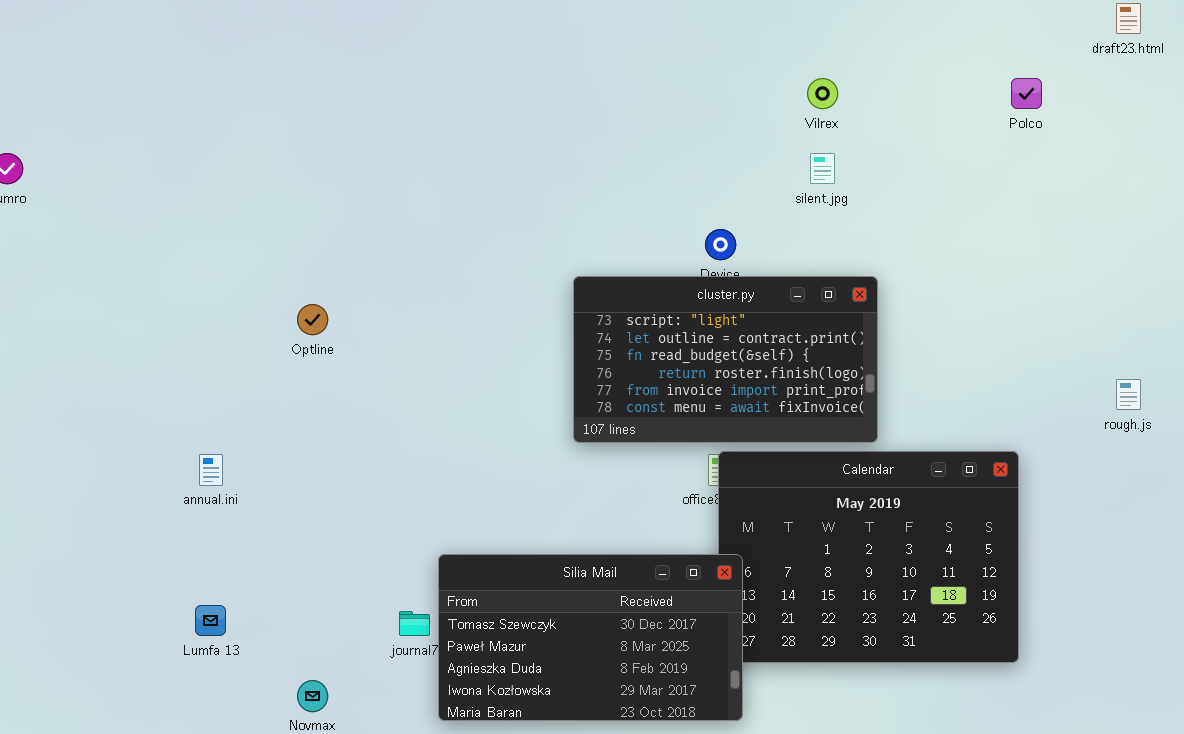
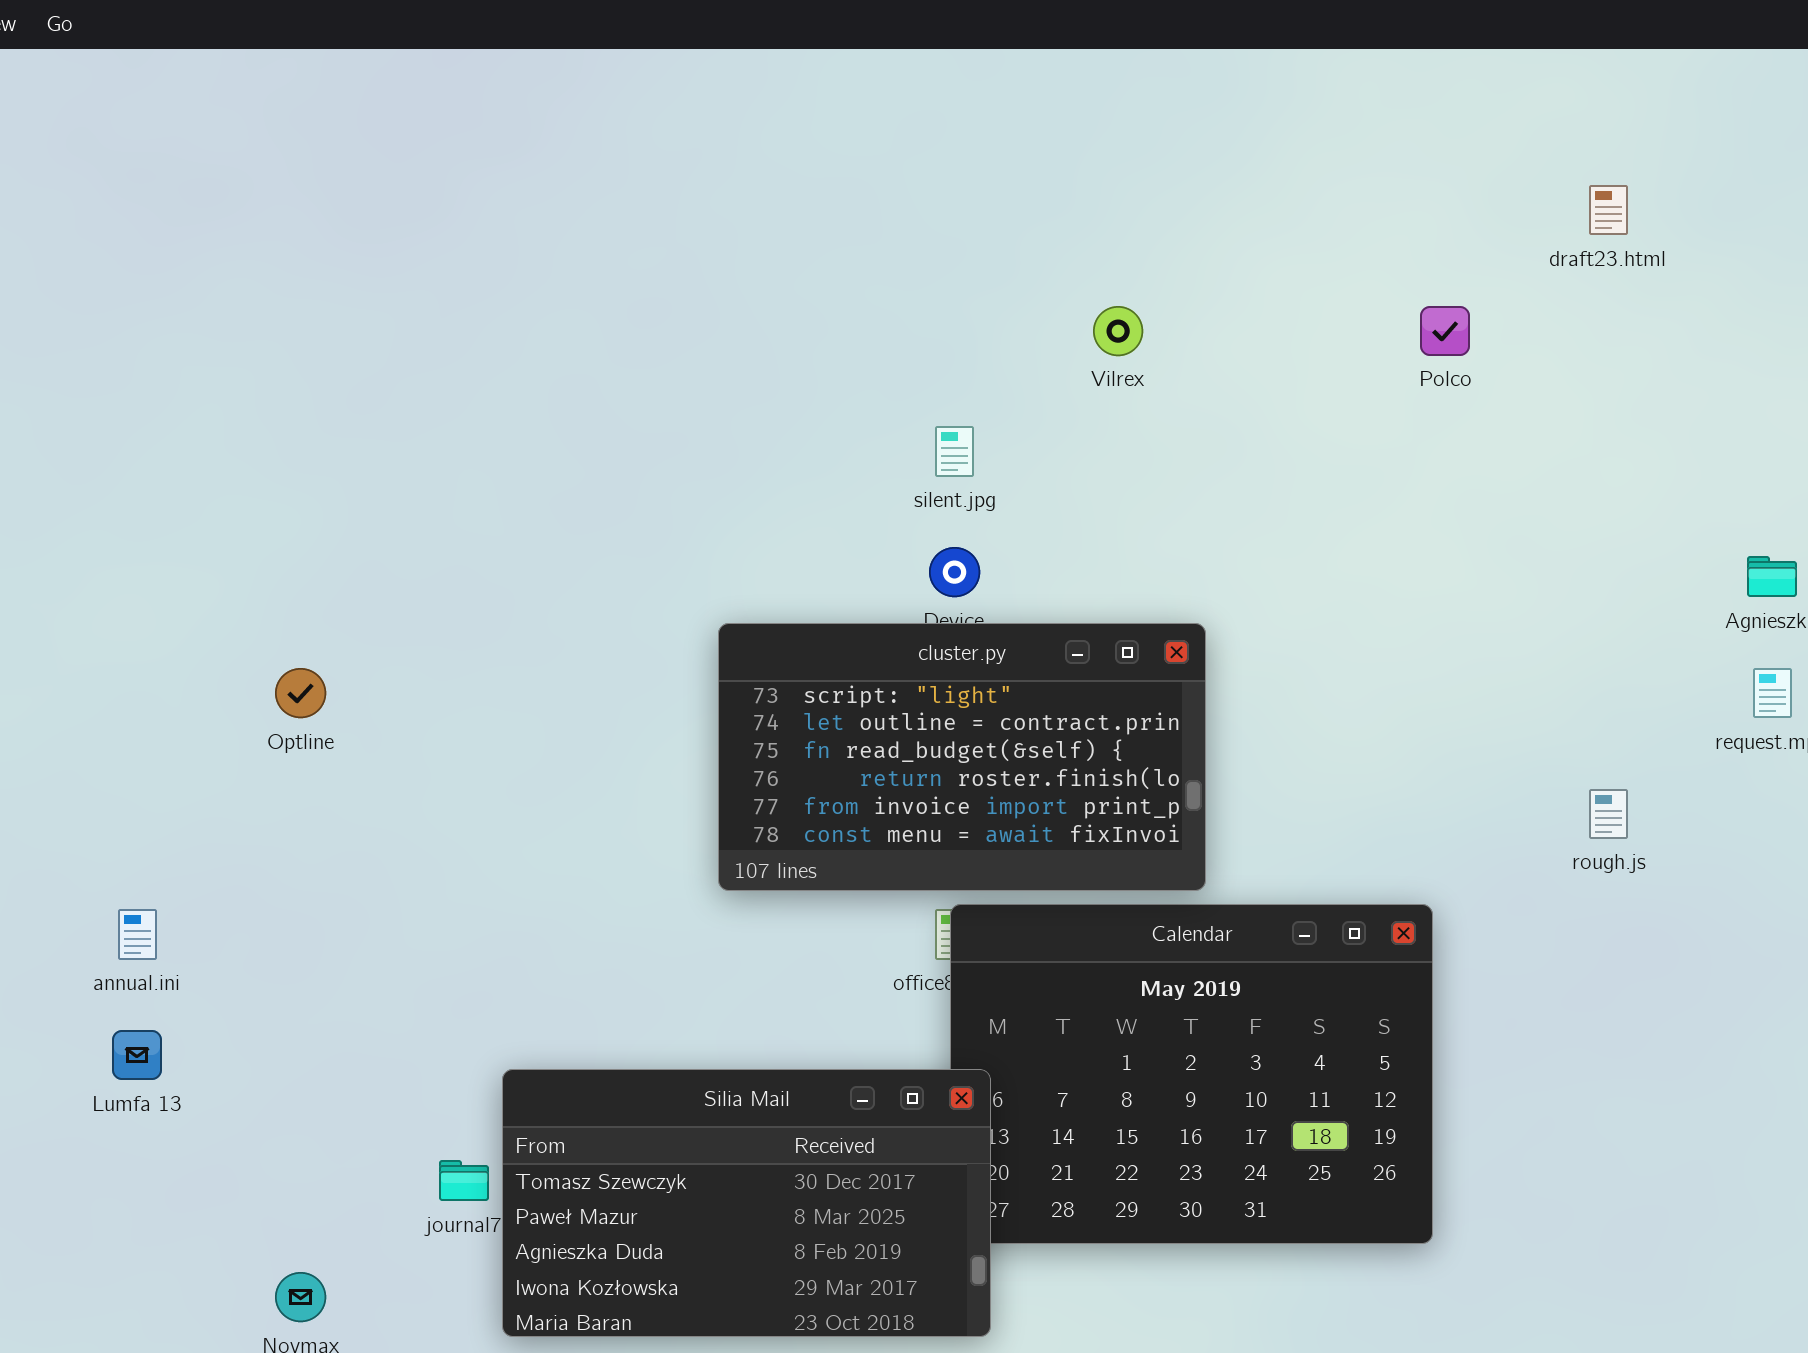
silent.jpg: [810,153,835,184] -> [935,426,974,477], moved
Lumfa 13: [195,605,226,636] -> [112,1030,162,1080], moved

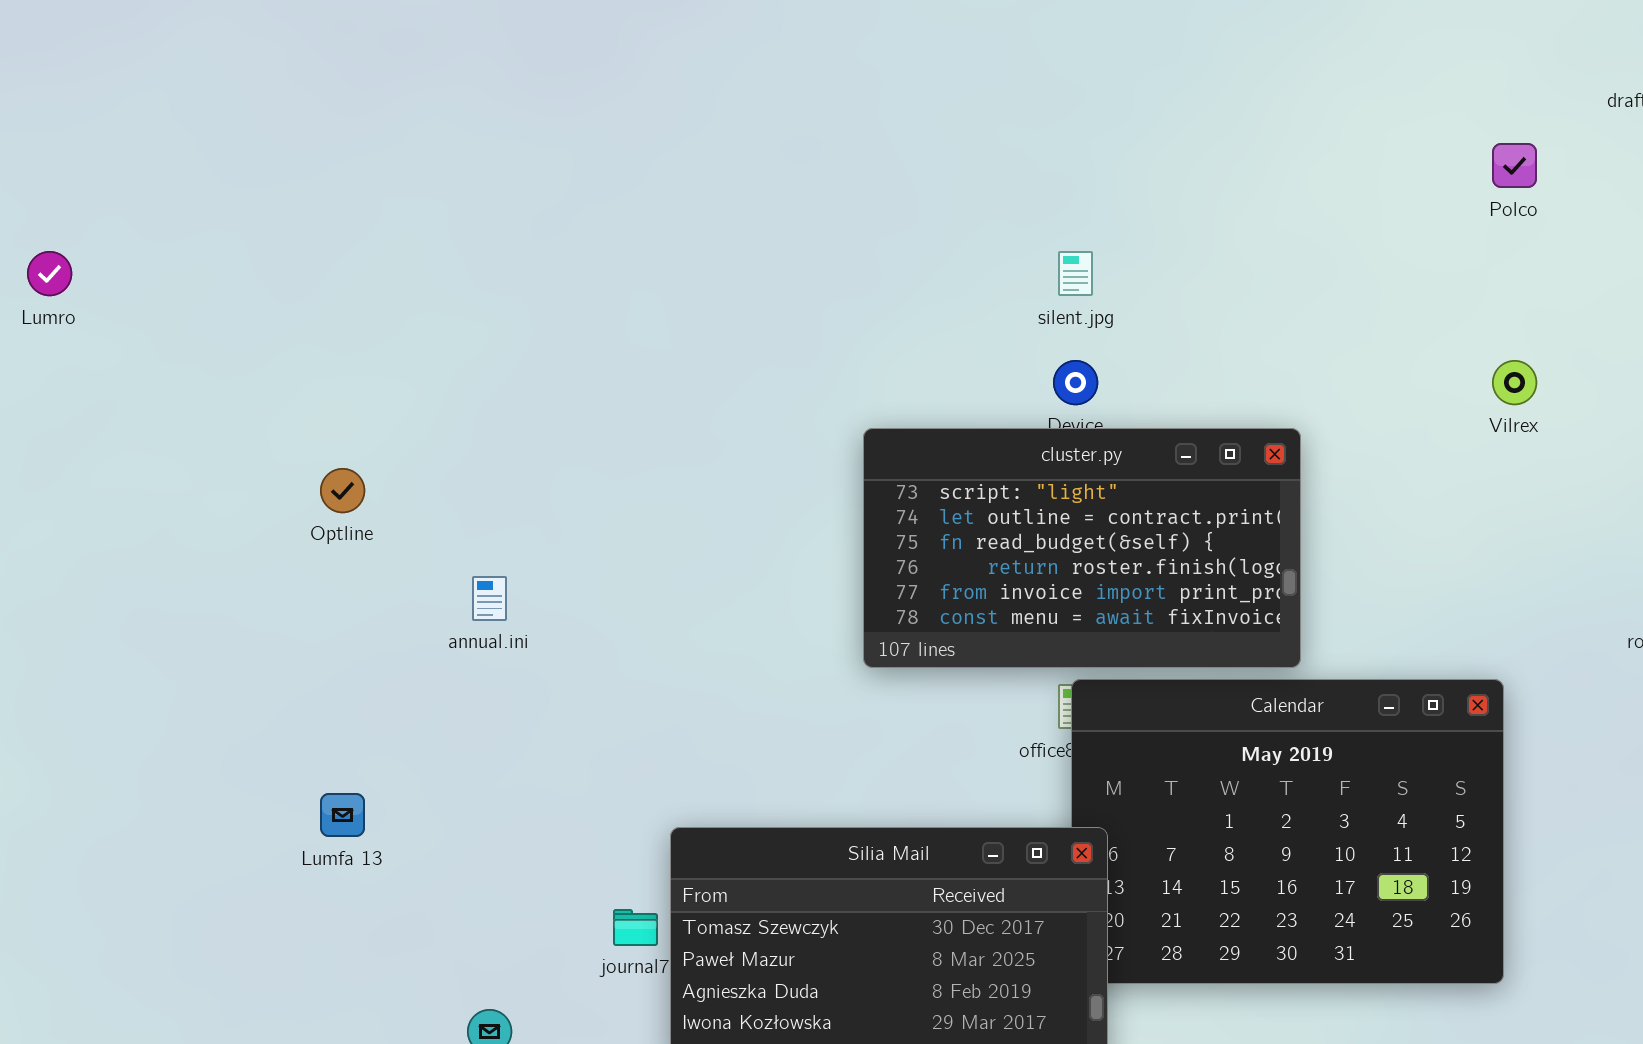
Vilrex: [1093,306,1143,356] -> [1492,360,1537,405], moved
Optline: [275,668,326,718] -> [320,468,365,513], moved
annual.ini: [118,909,157,960] -> [472,576,507,621], moved

